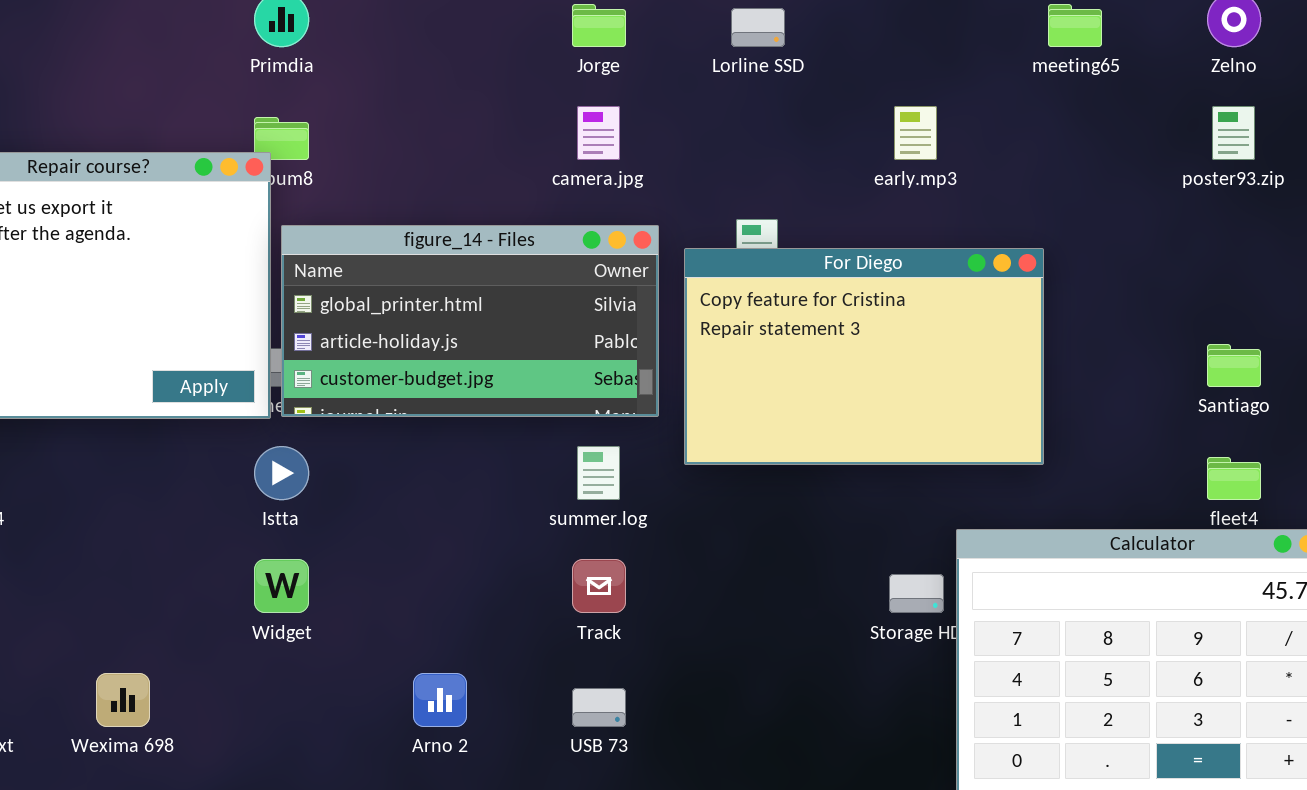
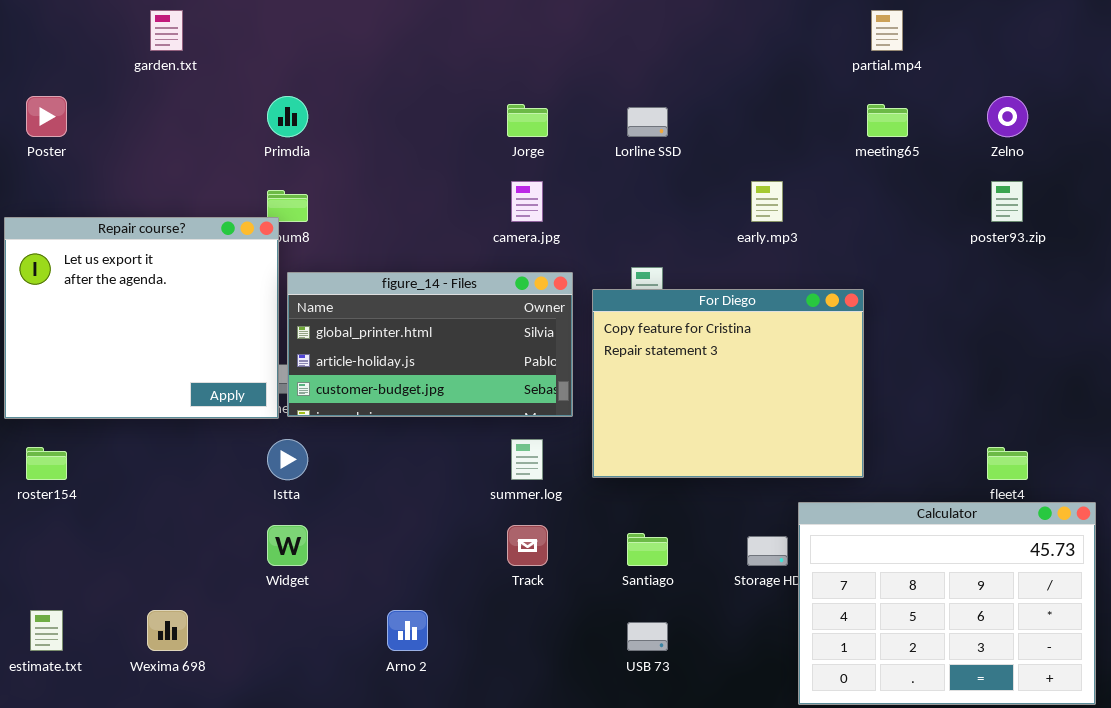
For Diego: [684,248,1044,465] -> [592,289,864,478], resized
Santiago: [1207,344,1261,387] -> [627,533,668,566], moved
USB 73: [572,688,626,727] -> [627,622,668,651], moved

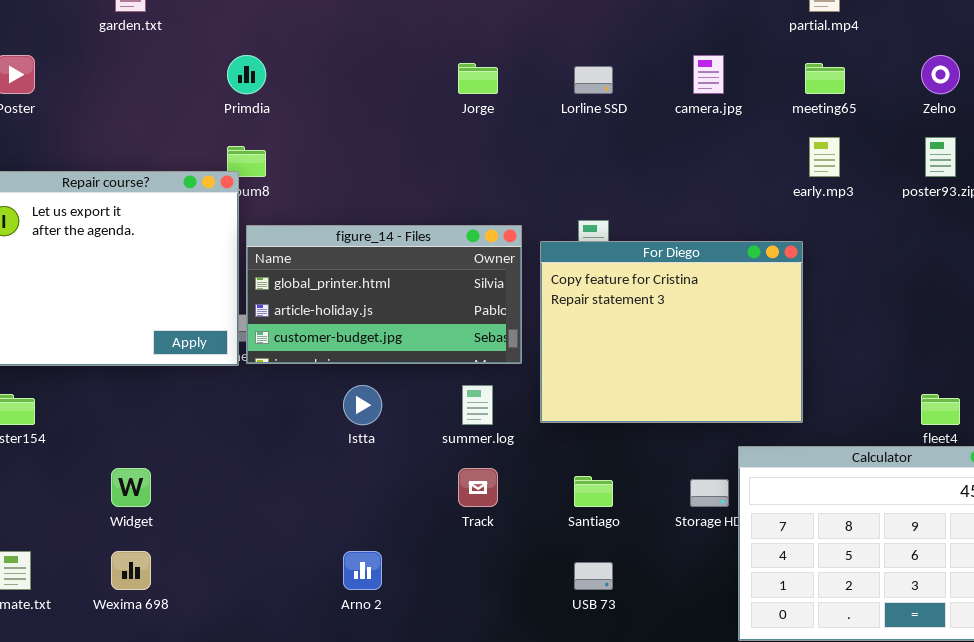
camera.jpg: [511,181,543,222] -> [693,55,724,94], moved
early.mp3: [751,181,783,222] -> [809,137,840,177], moved
Istta: [267,439,308,480] -> [343,385,382,425], moved
Widget: [267,525,308,566] -> [111,468,151,507], moved

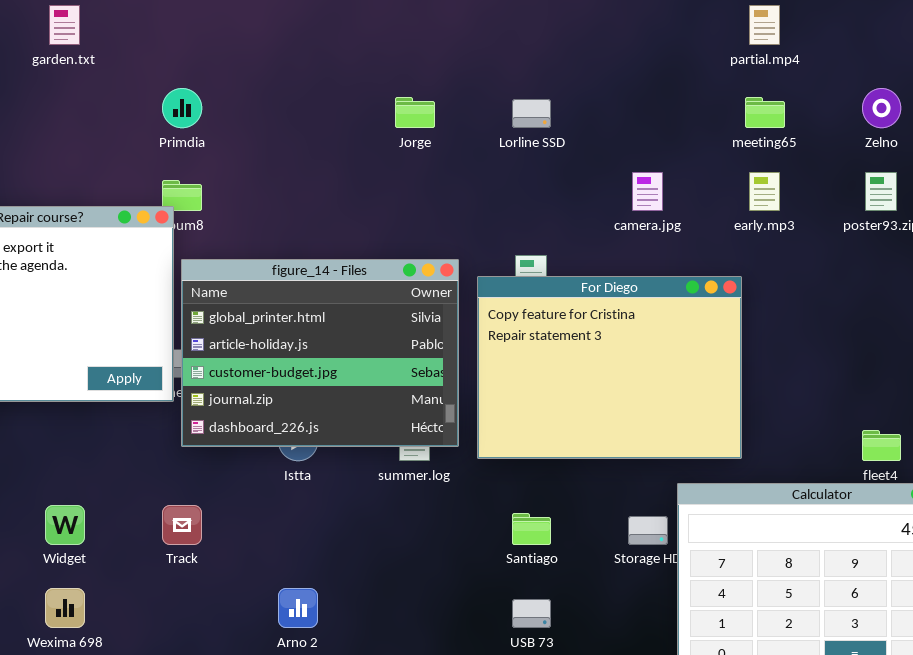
camera.jpg: [693,55,724,94] -> [632,172,663,211], moved
figure_14 - Files: [246,225,522,364] -> [181,259,459,447], resized
Track: [458,468,498,507] -> [162,505,202,545], moved

